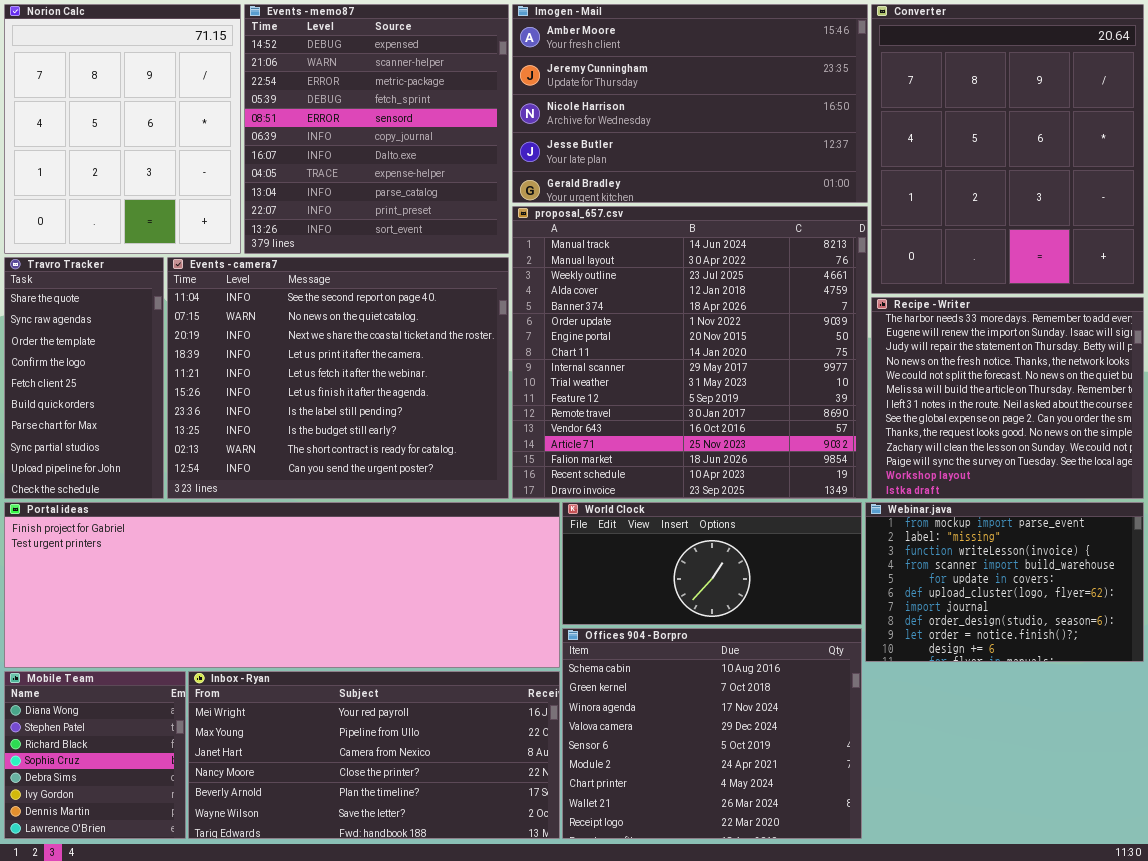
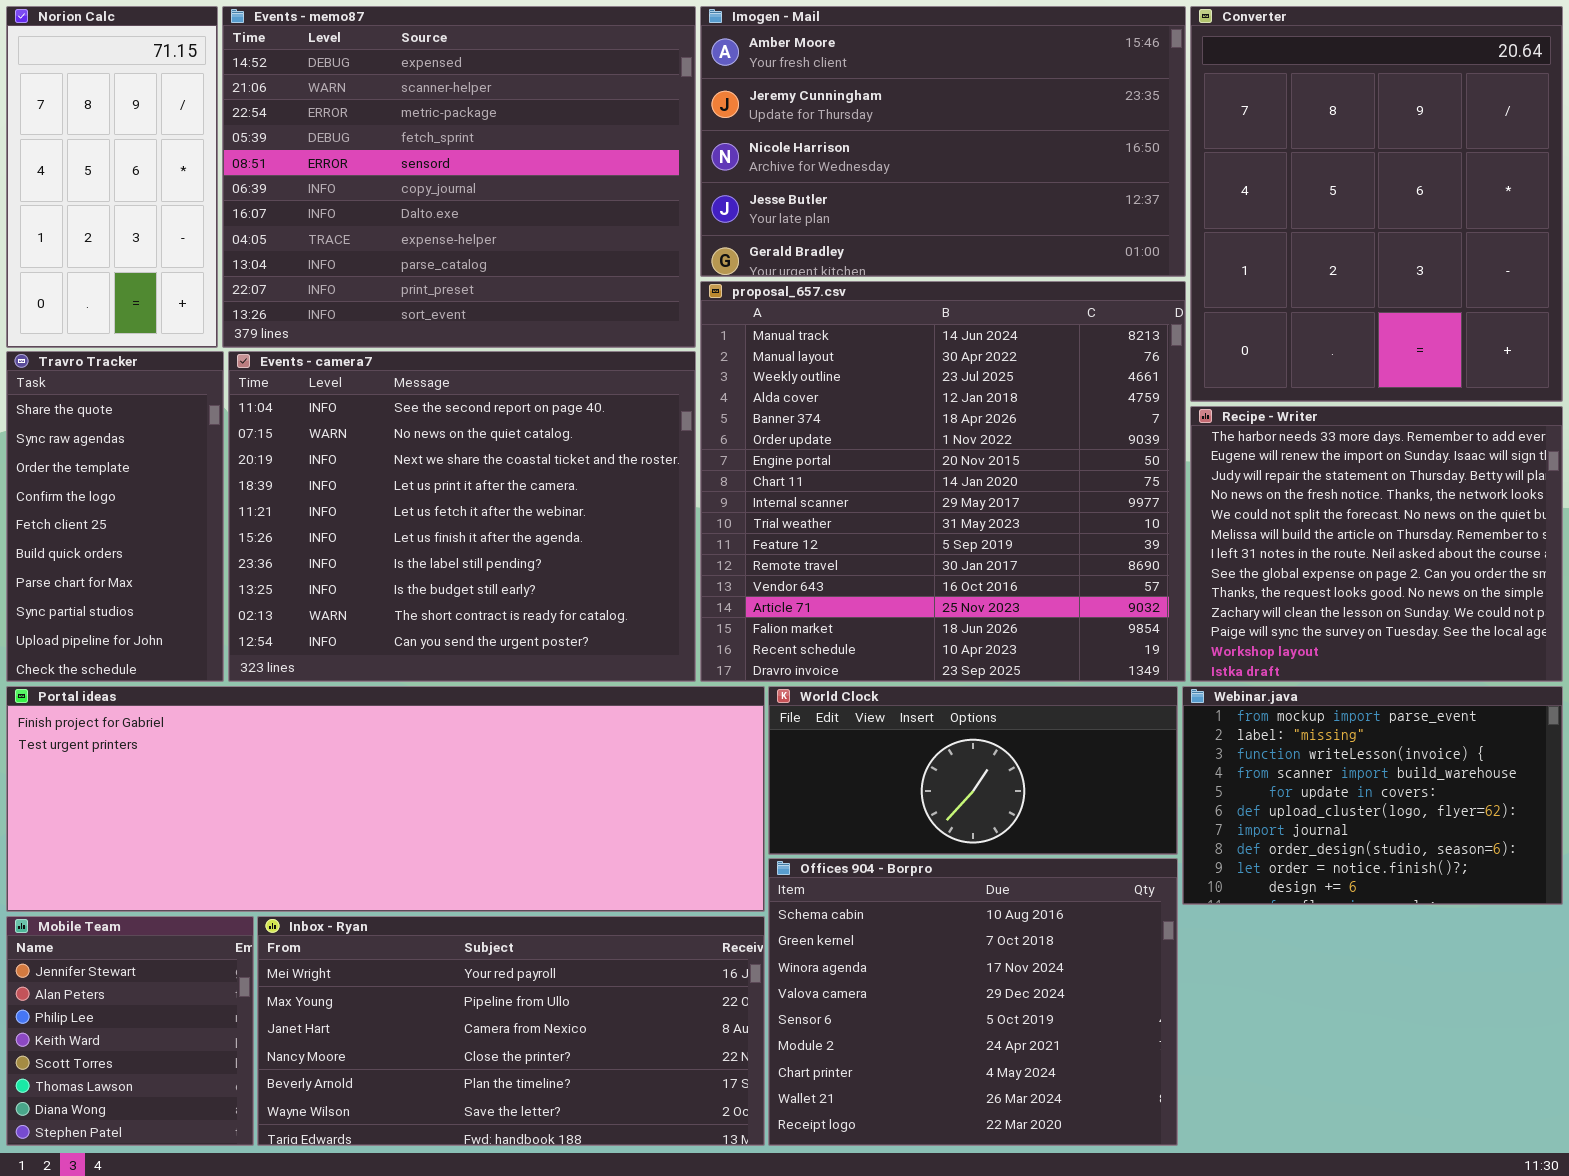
Norion Calc: [4,4,241,254] -> [6,6,218,348], resized
Events - memo87: [244,4,509,254] -> [222,6,696,348], resized
Mobile Team: [4,671,186,839] -> [6,916,254,1146], scrolled up 6 rows

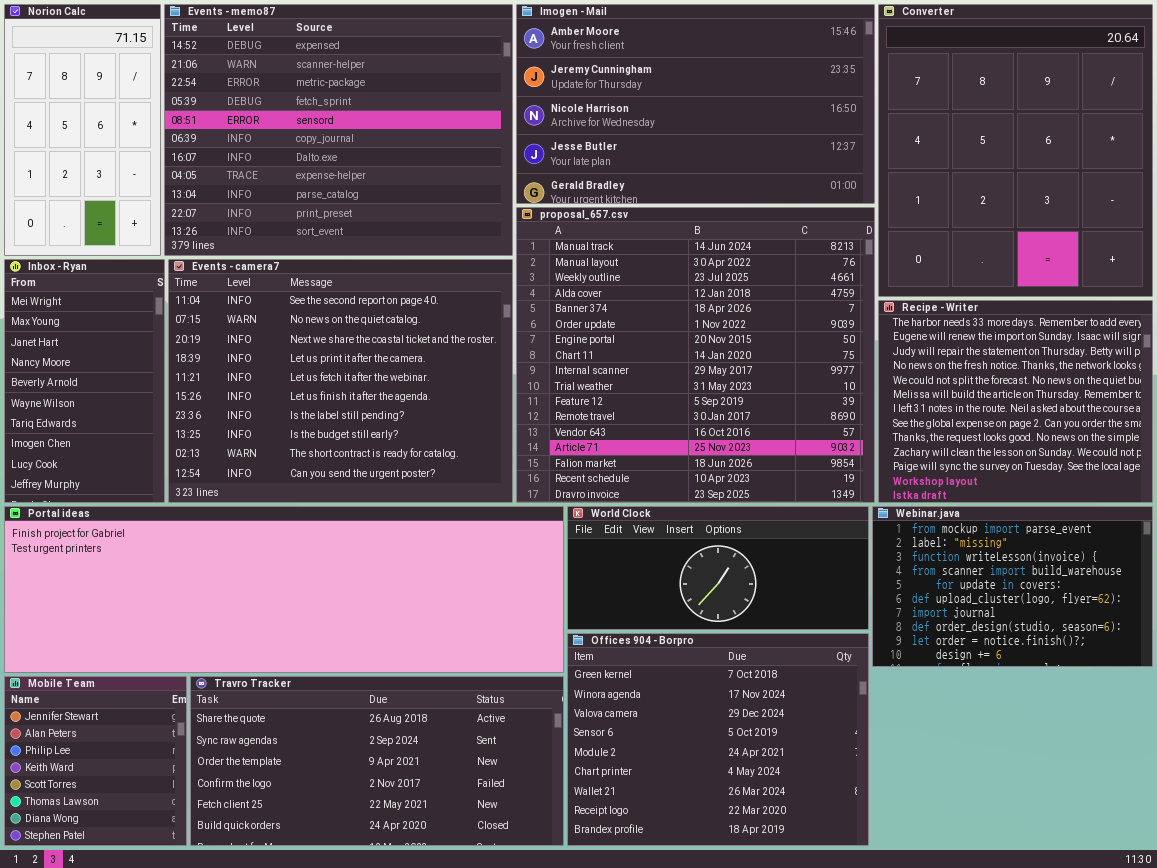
Travro Tracker: [6,351,224,682] -> [190,676,564,846], moved, resized
Offices 904 - Borpro: [768,858,1178,1146] -> [567,633,869,846], scrolled down 1 row
Inbox - Ryan: [257,916,765,1146] -> [4,259,165,503], moved, resized

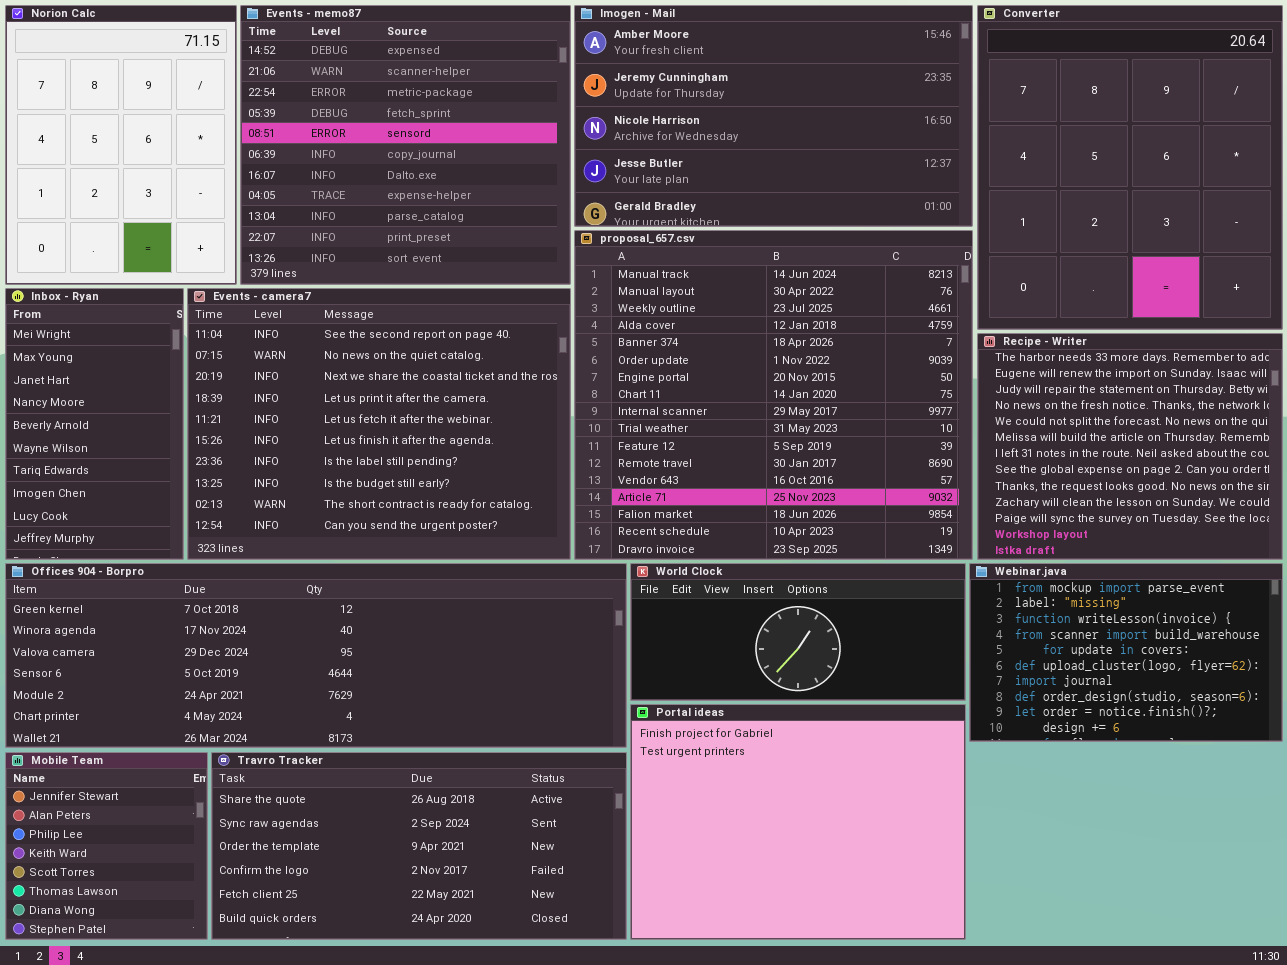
Norion Calc: [4,4,161,256] -> [5,5,237,285], resized
Events - memo87: [164,4,513,256] -> [240,5,571,285], resized
Portal ideas: [4,506,564,673] -> [630,704,966,940], moved, resized
Offices 904 - Borpro: [567,633,869,846] -> [5,563,627,748], moved, resized

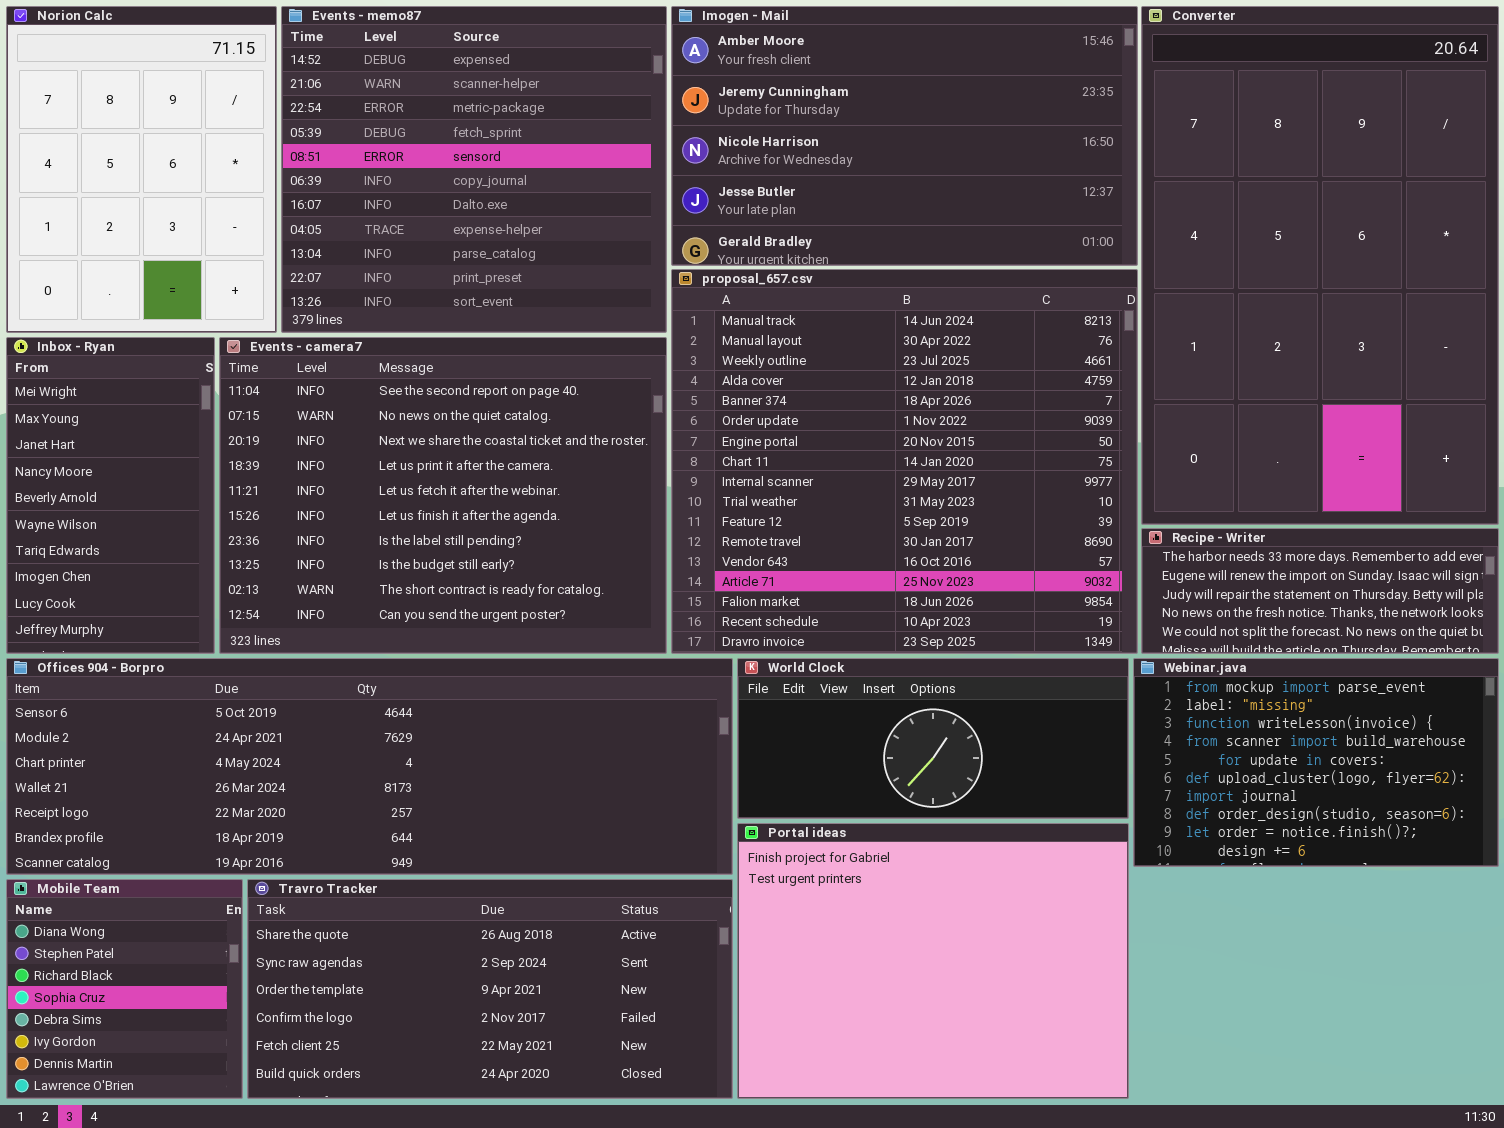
Converter: [977,5,1283,330] -> [1141,6,1499,525], resized
Recipe - Writer: [977,333,1283,560] -> [1141,528,1499,654], resized
Offices 904 - Borpro: [5,563,627,748] -> [6,658,733,875], scrolled down 3 rows
Mobile Team: [5,752,208,940] -> [6,879,243,1099], scrolled down 6 rows

